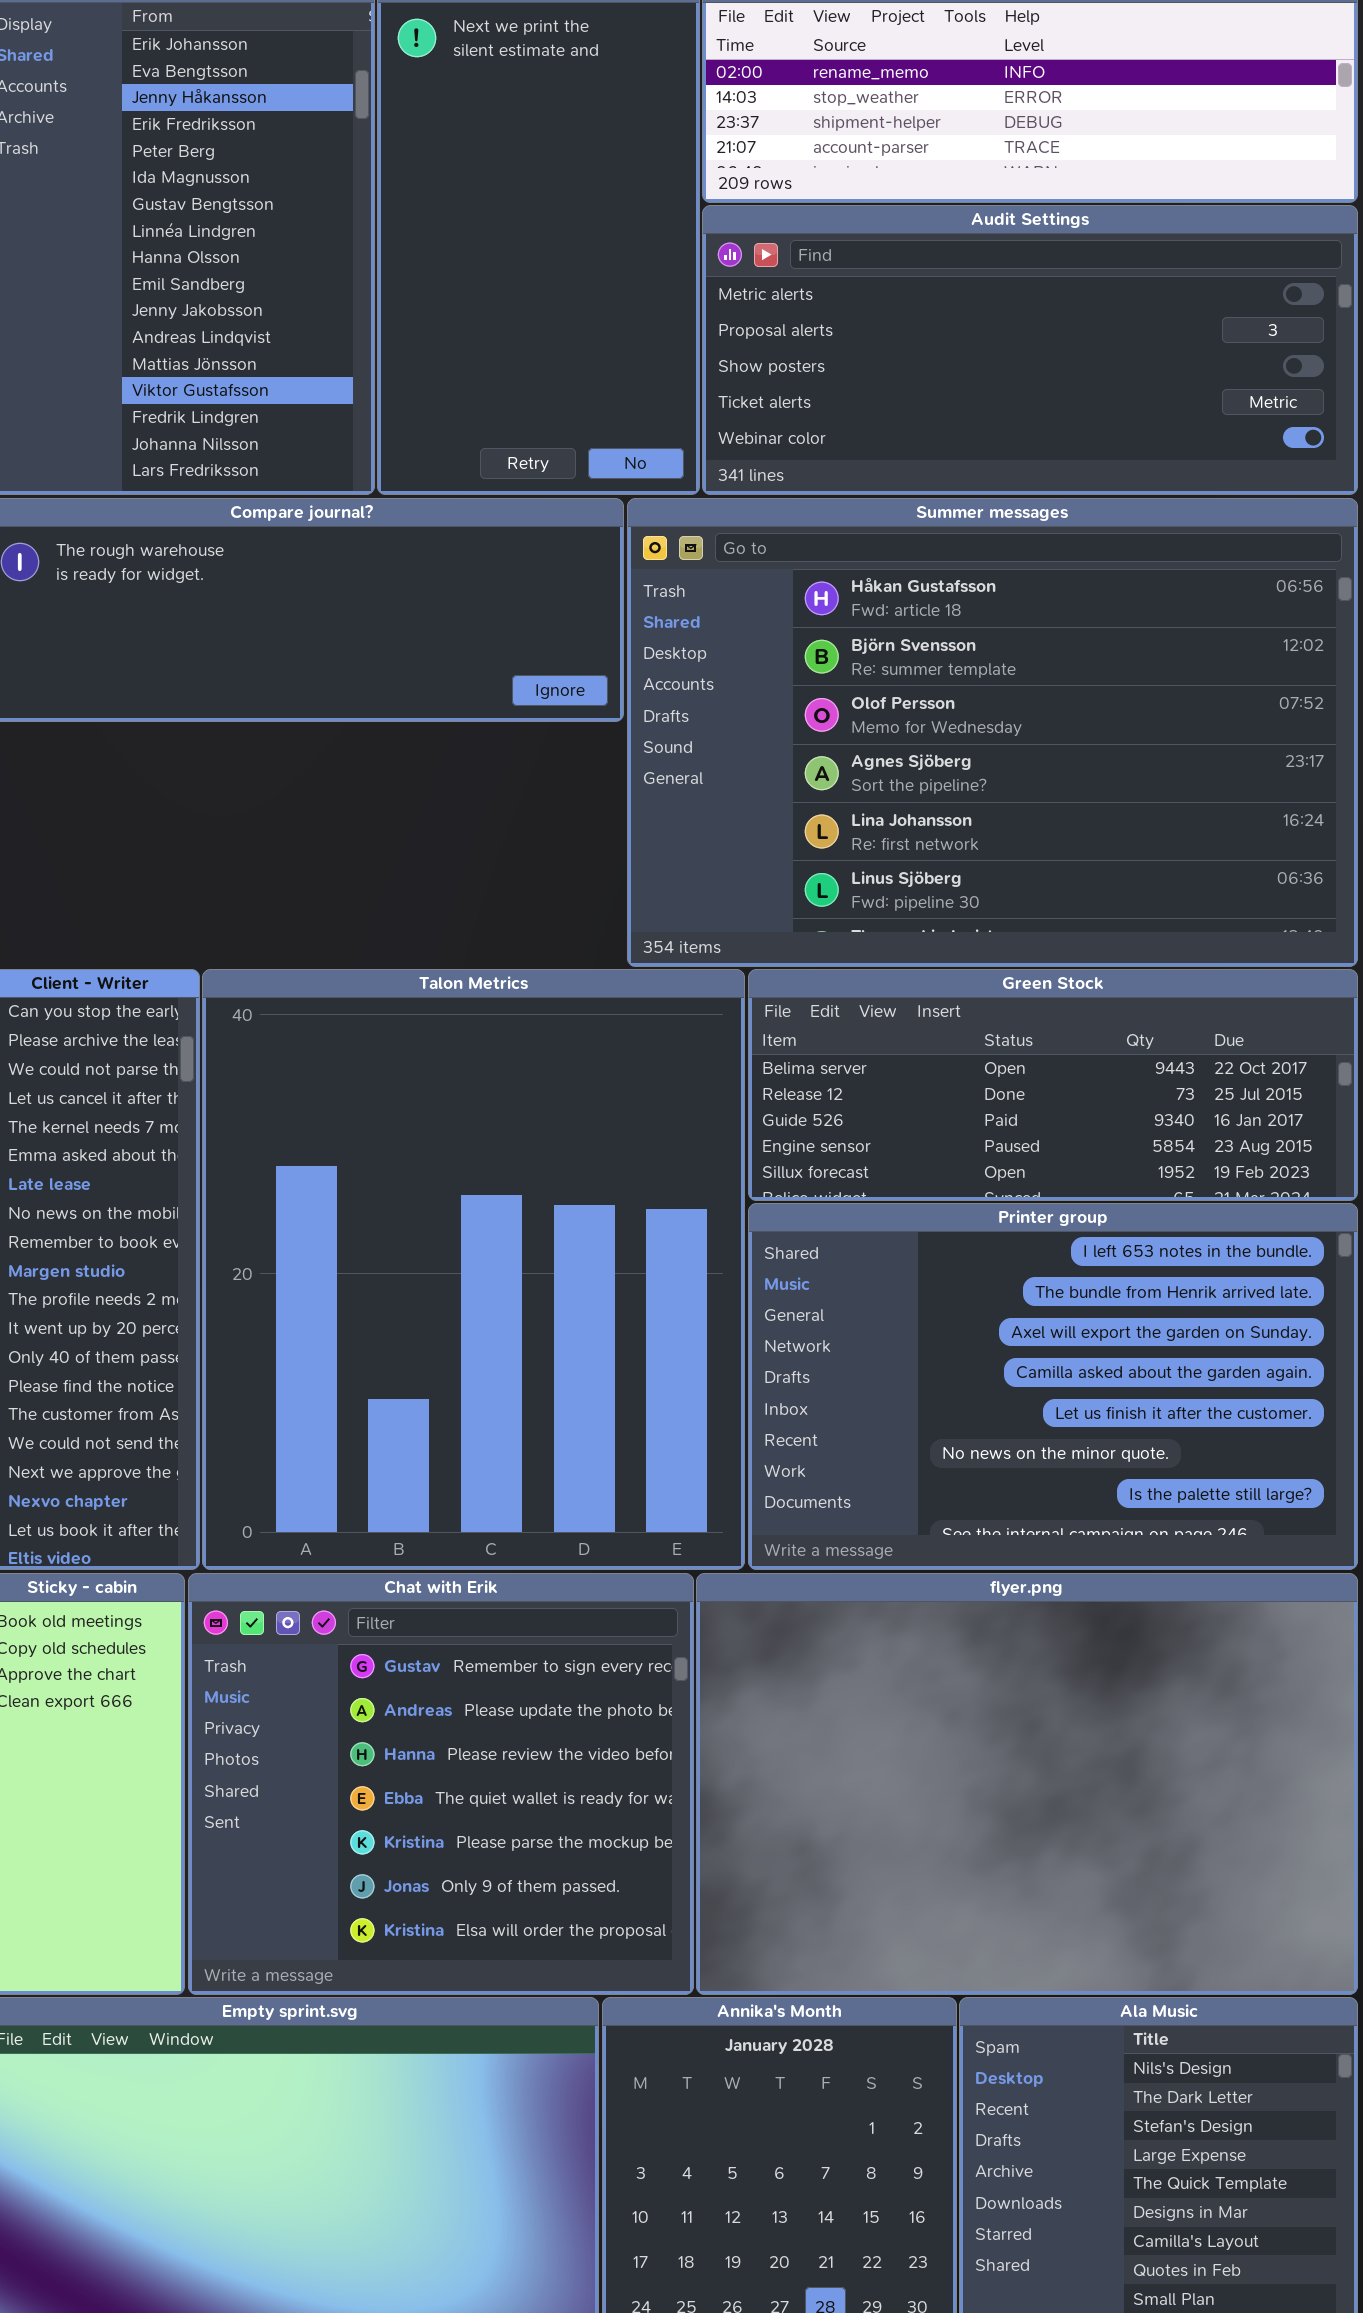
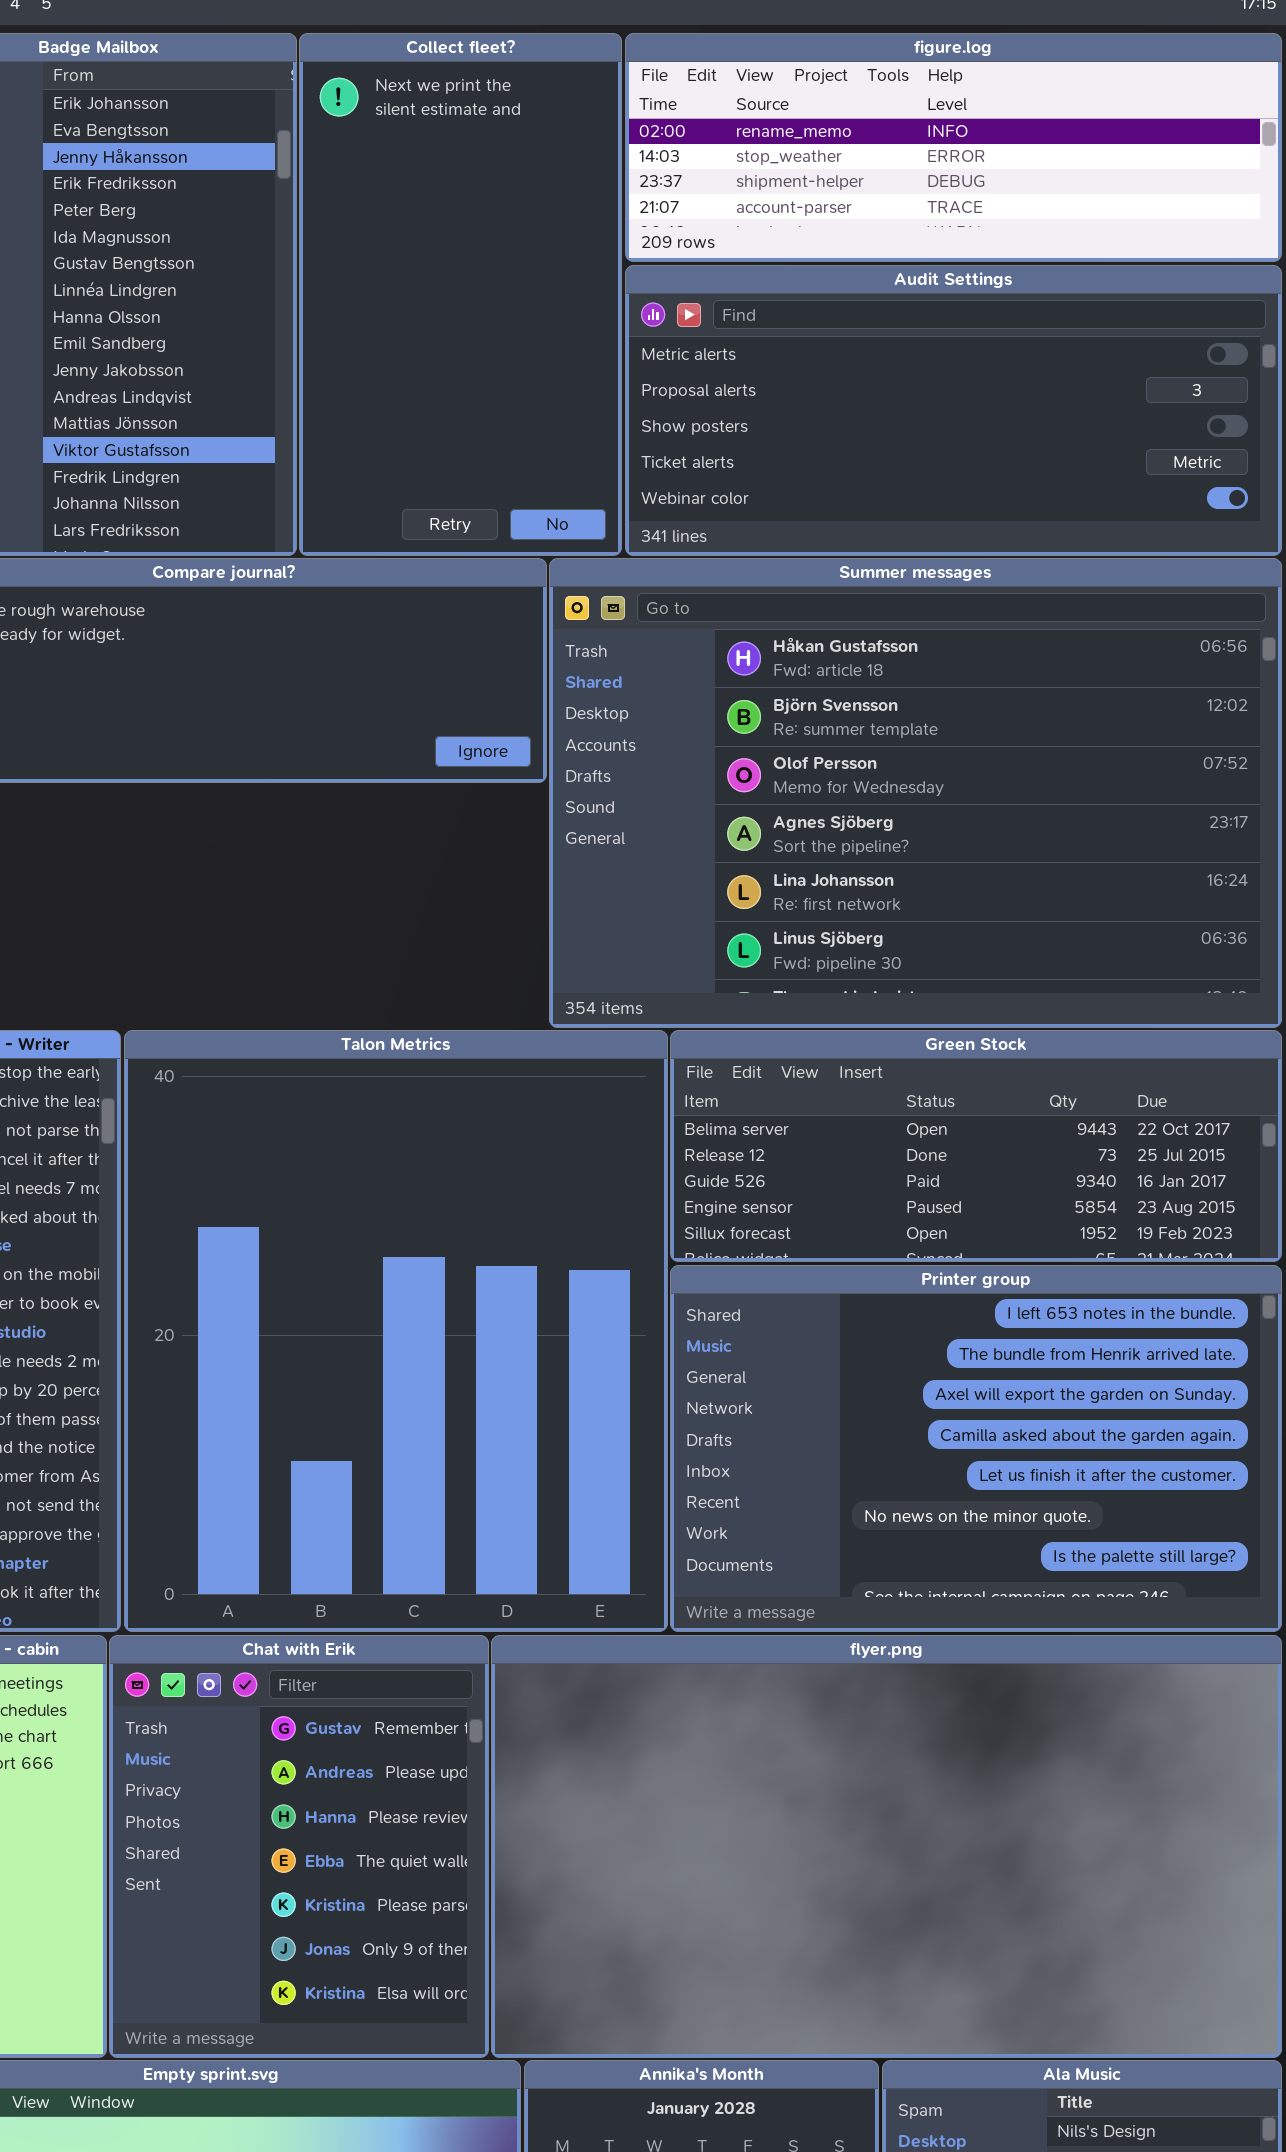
Chat with Erik: [188,1573,694,1995] -> [109,1635,489,2058], resized
flyer.png: [696,1573,1358,1995] -> [491,1635,1282,2058], resized

